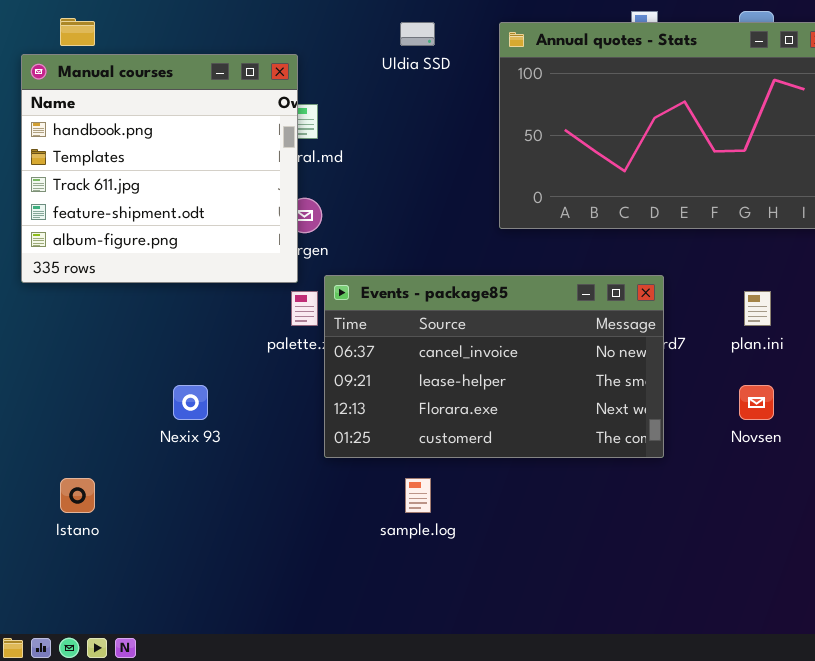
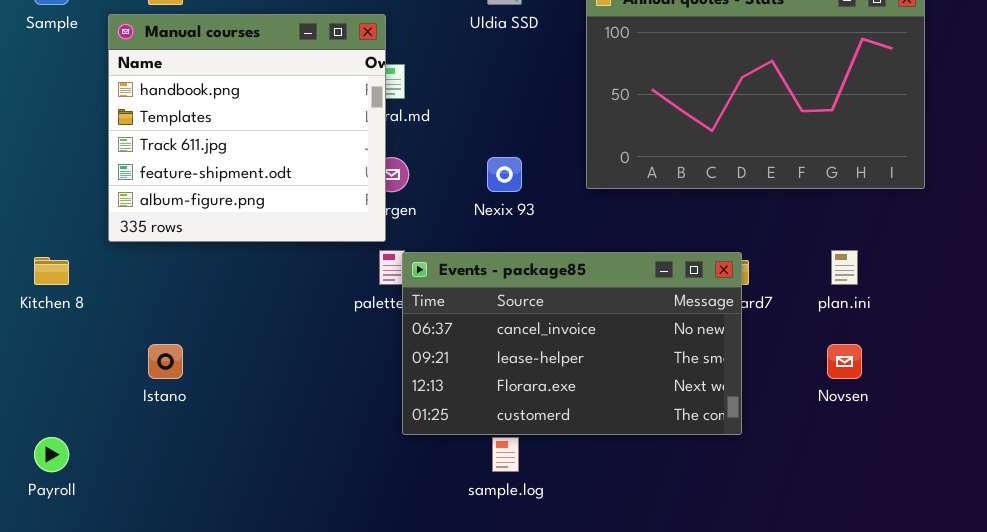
Events - package85: [324,275,664,458] -> [402,252,742,435], moved
Nexix 93: [173,385,208,420] -> [487,157,522,192], moved
Istano: [60,478,95,513] -> [148,344,183,379], moved

